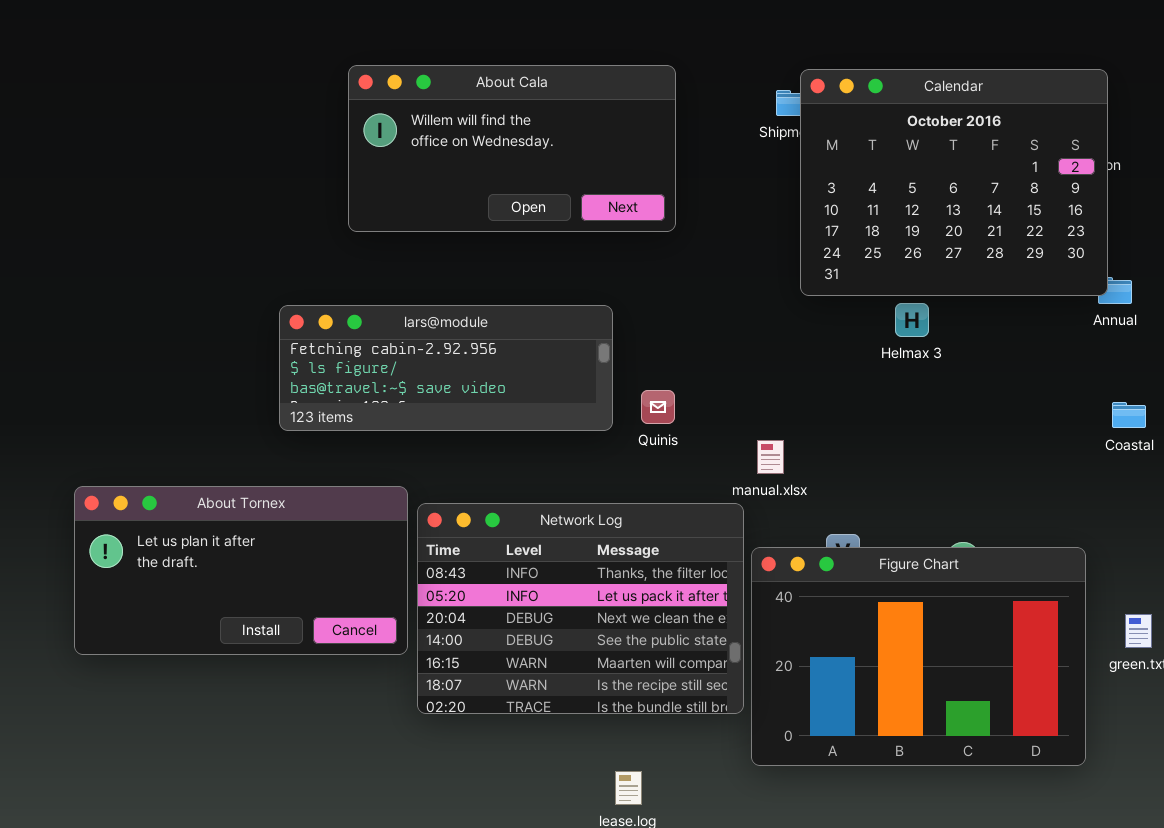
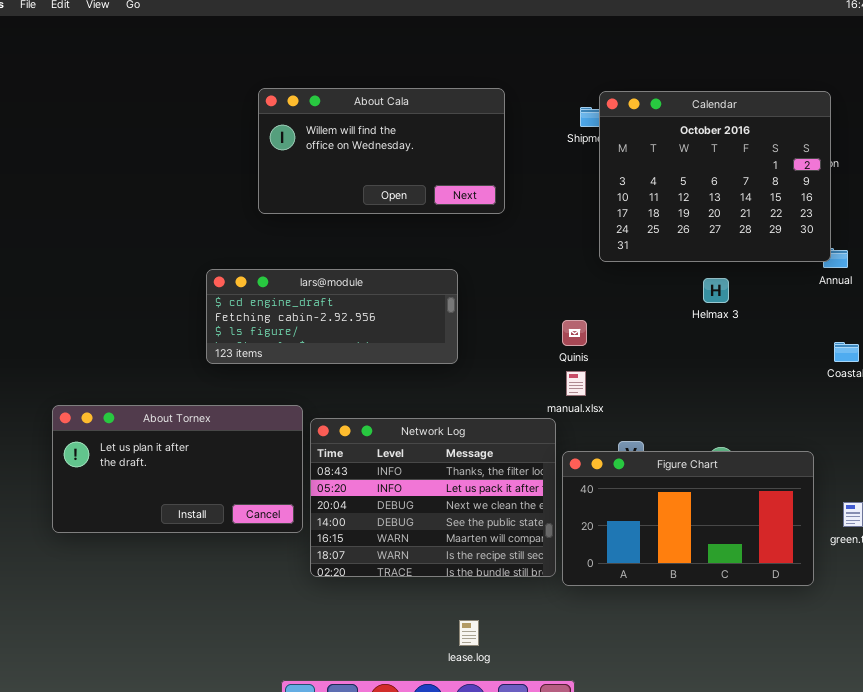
Helmax 3: [895,303,929,337] -> [703,278,729,303], moved
lars@module: [279,305,613,431] -> [206,269,458,364], scrolled up 1 row
Quinis: [641,390,675,424] -> [562,320,587,346], moved
Figure Chart: [751,547,1086,766] -> [562,451,814,586], resized

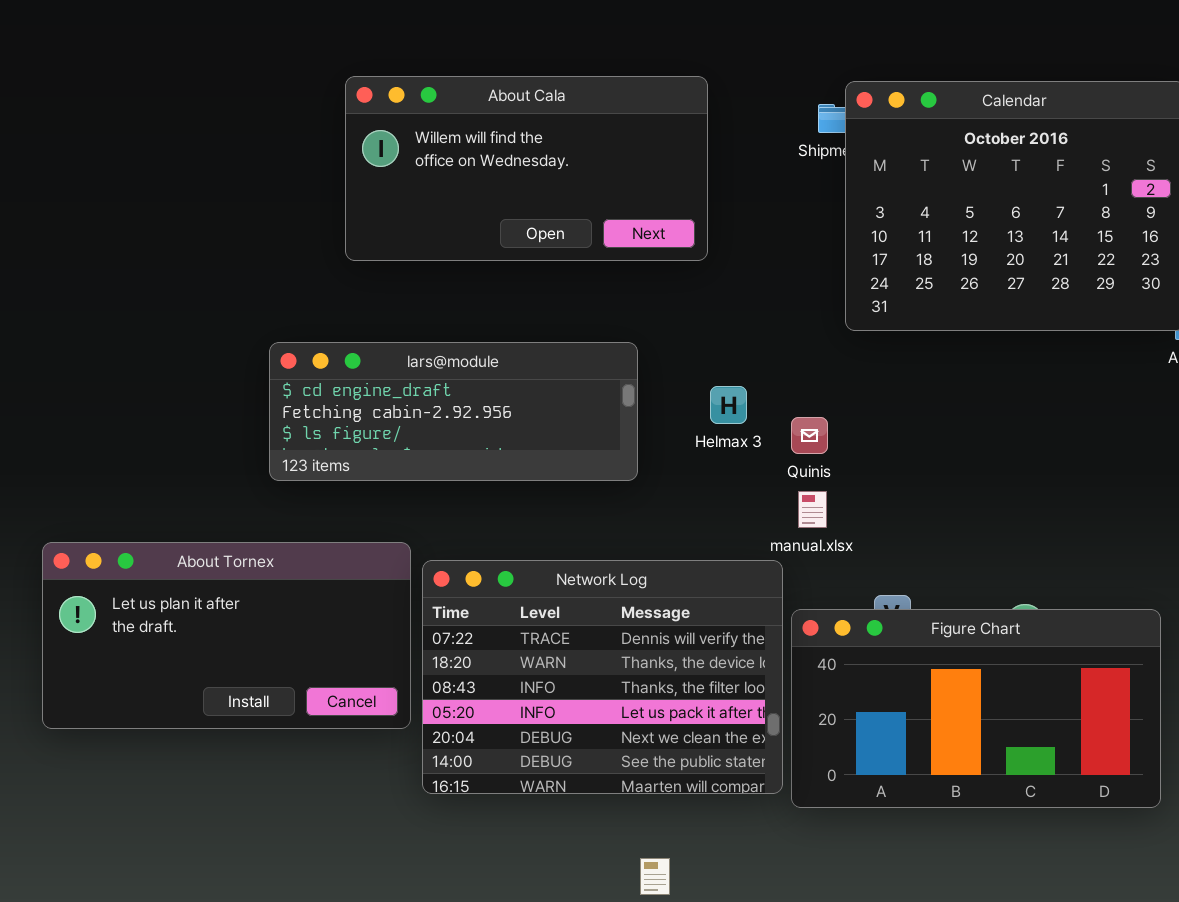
Helmax 3: [703,278,729,303] -> [710,386,747,424], moved
Network Log: [310,418,556,577] -> [422,560,783,794], scrolled up 2 rows

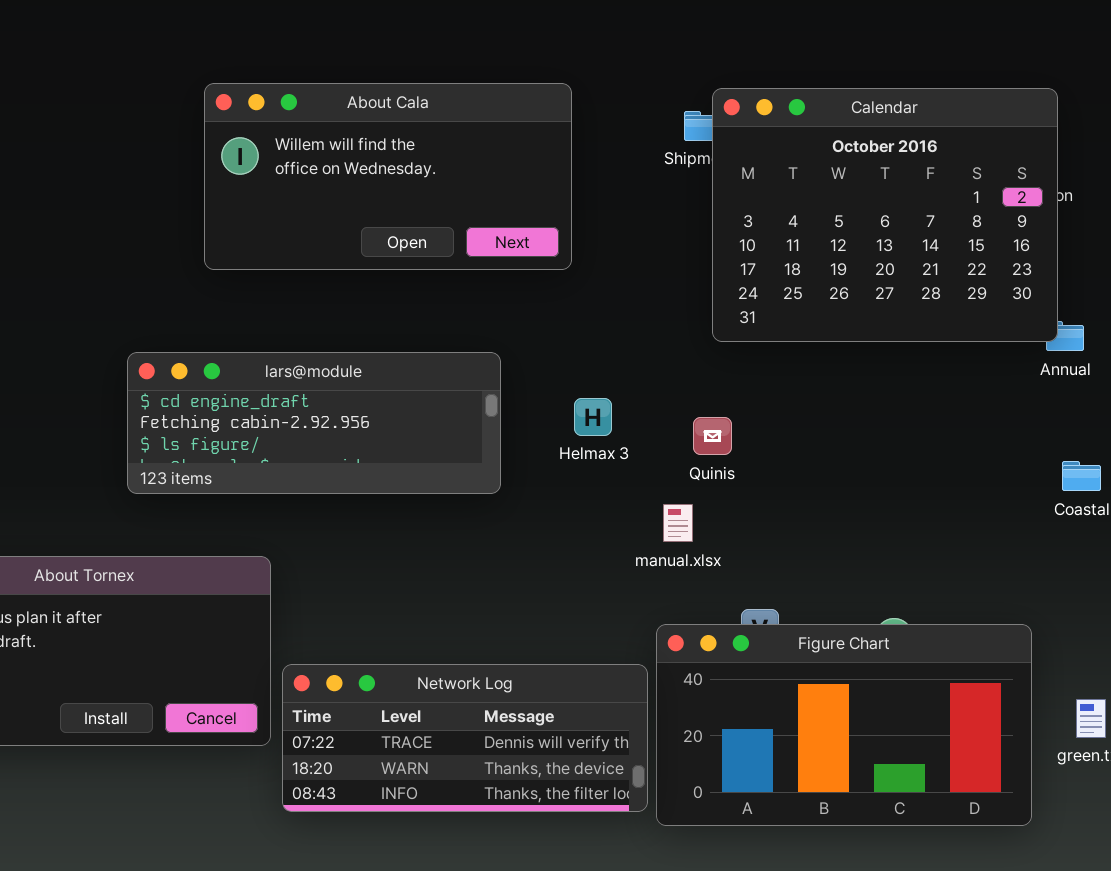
Quinis: [791,417,828,454] -> [693,417,732,455], moved
Network Log: [422,560,783,794] -> [282,664,648,812], resized

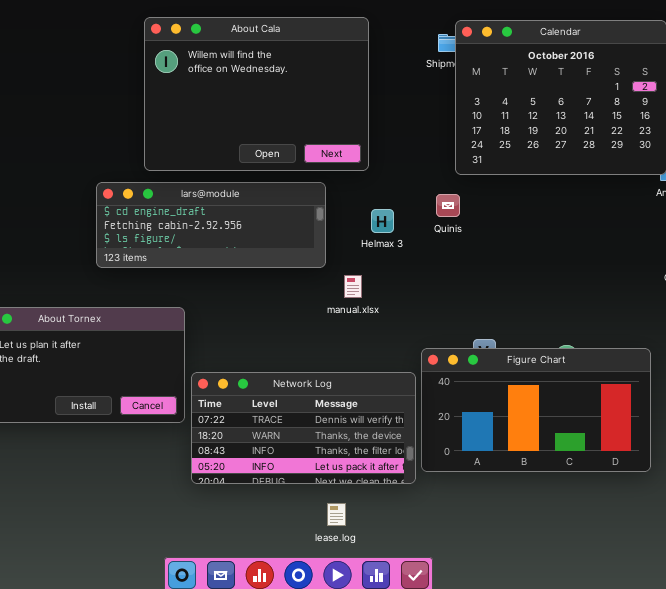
About Cala: [204,83,572,270] -> [144,17,369,171], resized
Quinis: [693,417,732,455] -> [436,194,460,217], moved
manual.xlsx: [663,504,693,542] -> [344,275,362,298], moved
Network Log: [282,664,648,812] -> [191,372,416,484], resized

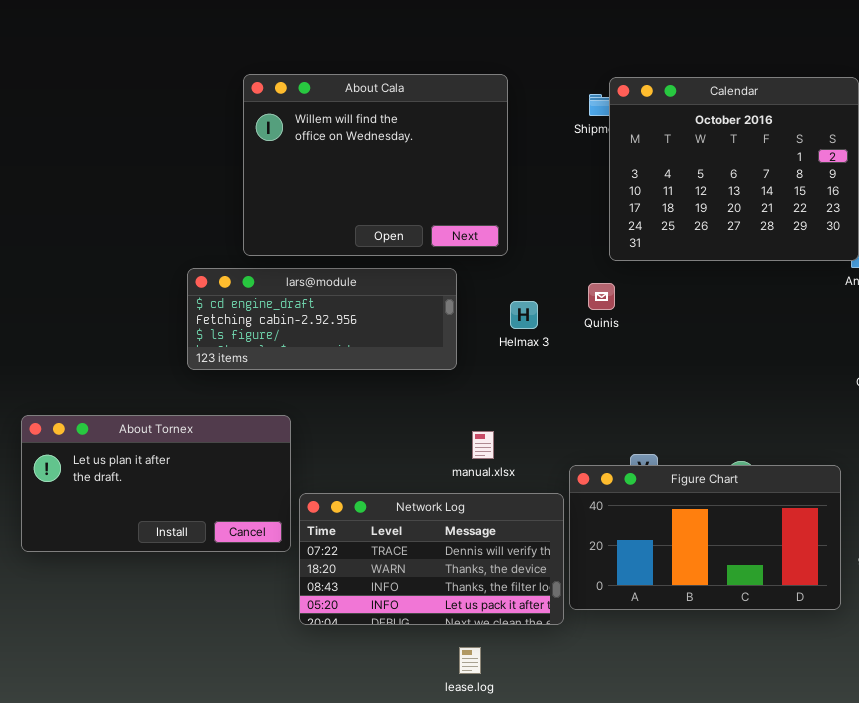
manual.xlsx: [344,275,362,298] -> [472,431,494,459], moved

